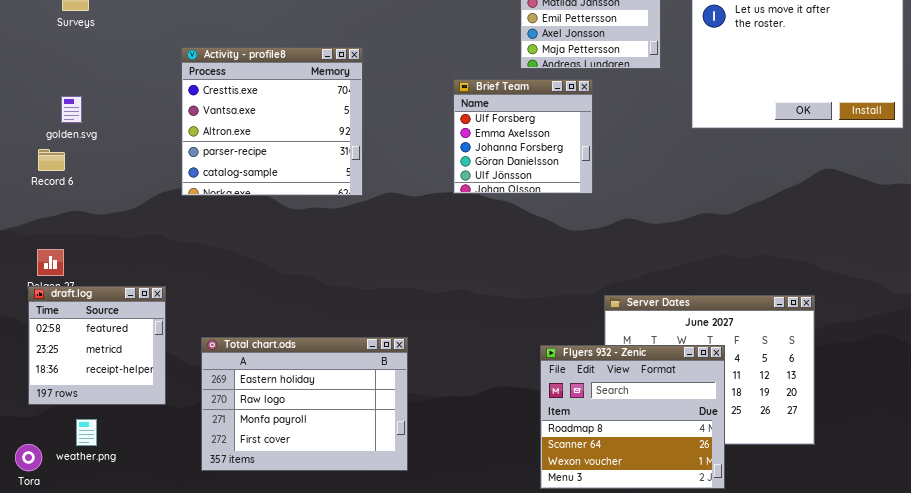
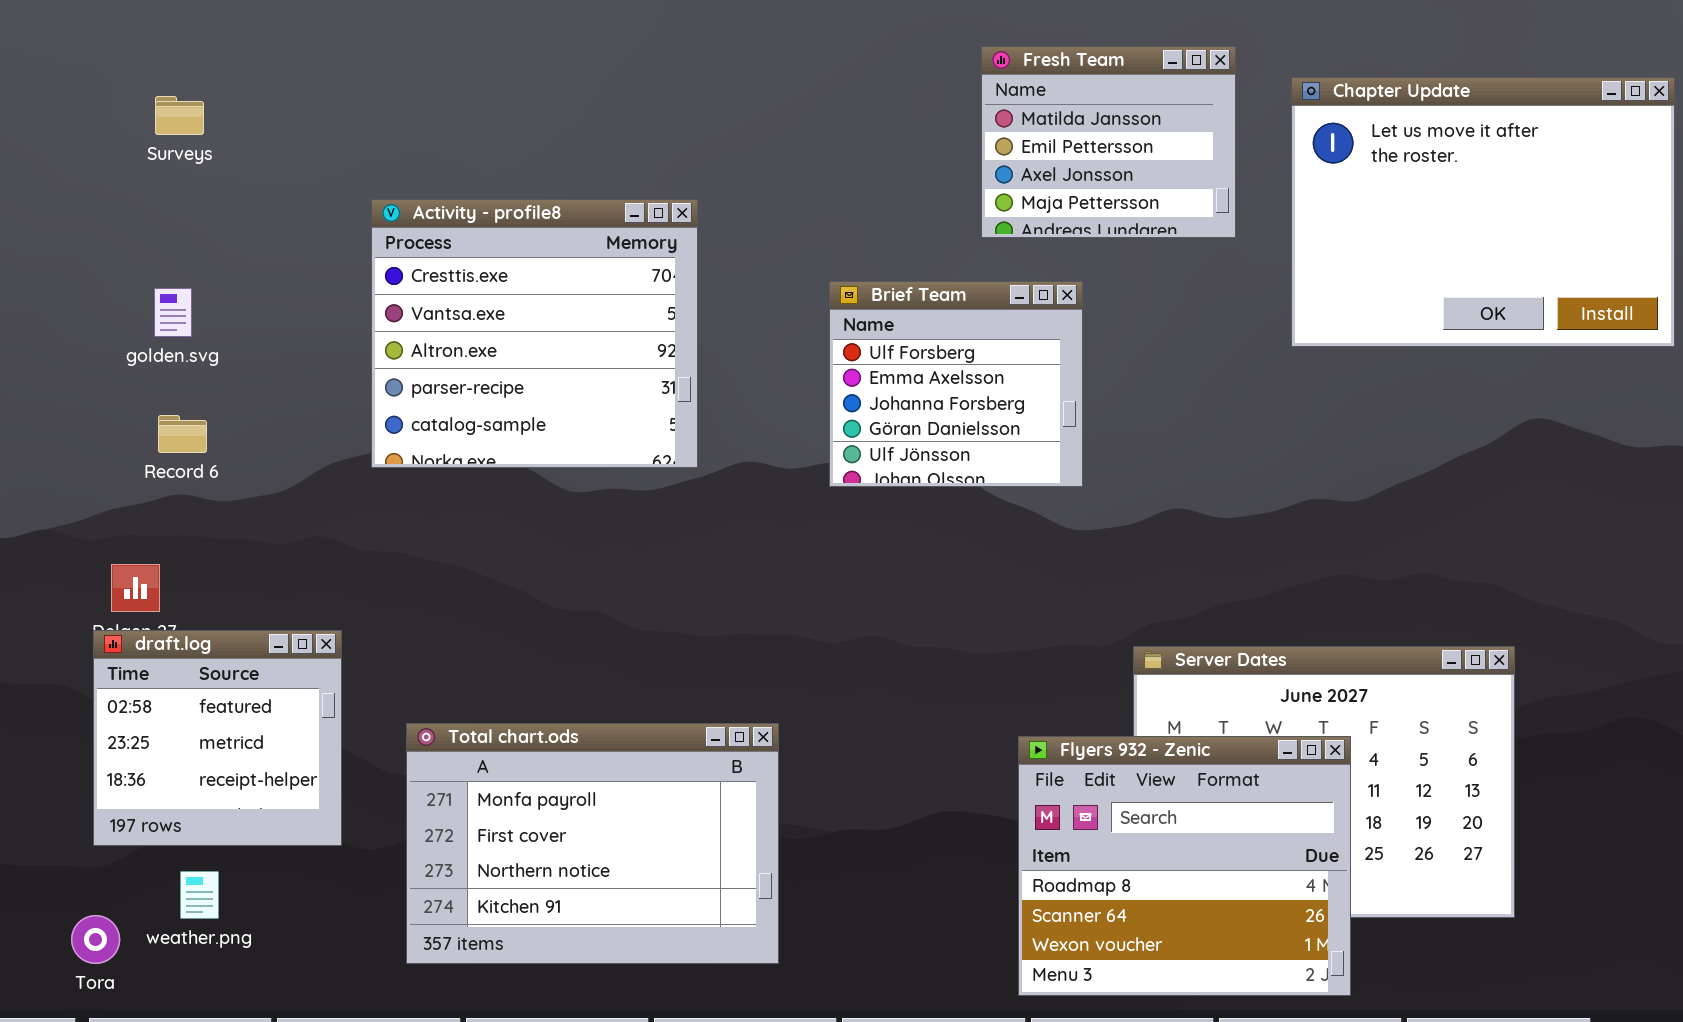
Brief Team: [453,79,593,194] -> [829,281,1083,487], moved
Record 6: [38,149,65,171] -> [158,415,207,453], moved
Total chart.ods: [201,337,408,471] -> [406,723,779,964], scrolled down 2 rows

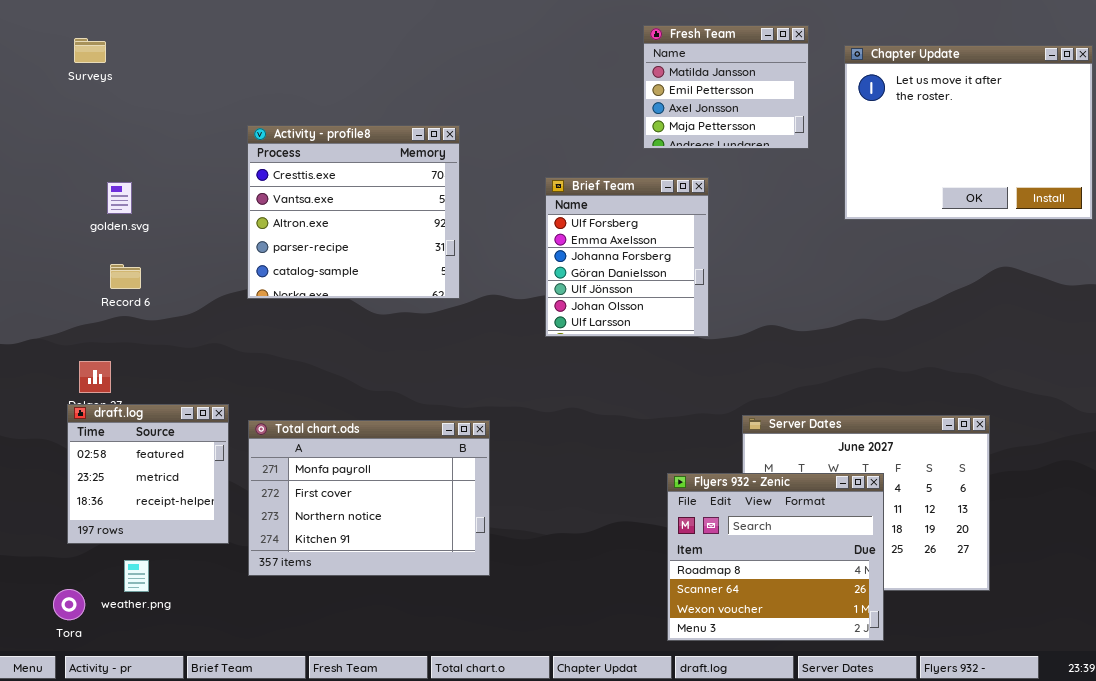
Surveys: [155,96,204,135] -> [74,38,106,63], moved
Brief Team: [829,281,1083,487] -> [545,177,709,337], resized
Total chart.ods: [406,723,779,964] -> [248,420,490,576], moved

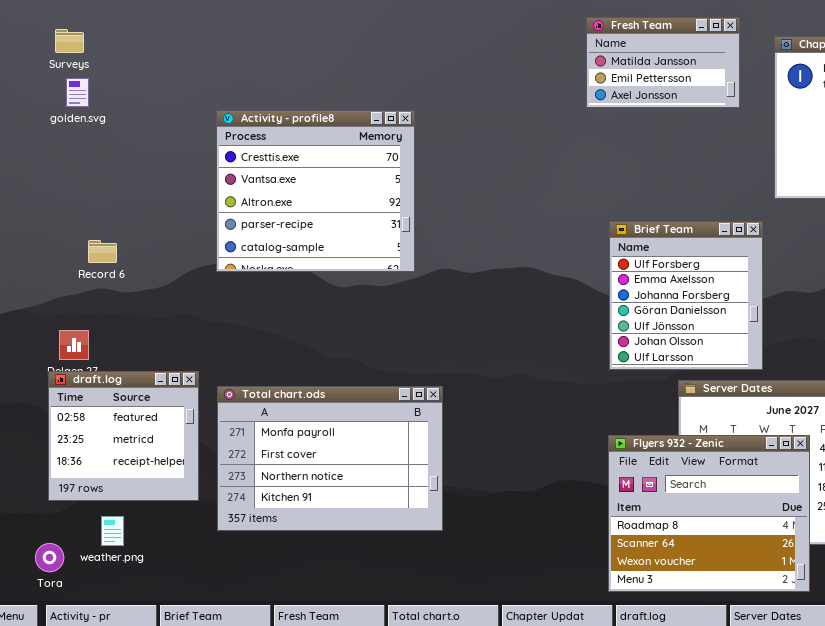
Fresh Team: [643,25,809,149] -> [586,17,740,108], resized
Brief Team: [545,177,709,337] -> [609,221,763,370], moved
golden.svg: [107,182,132,214] -> [66,78,89,107], moved

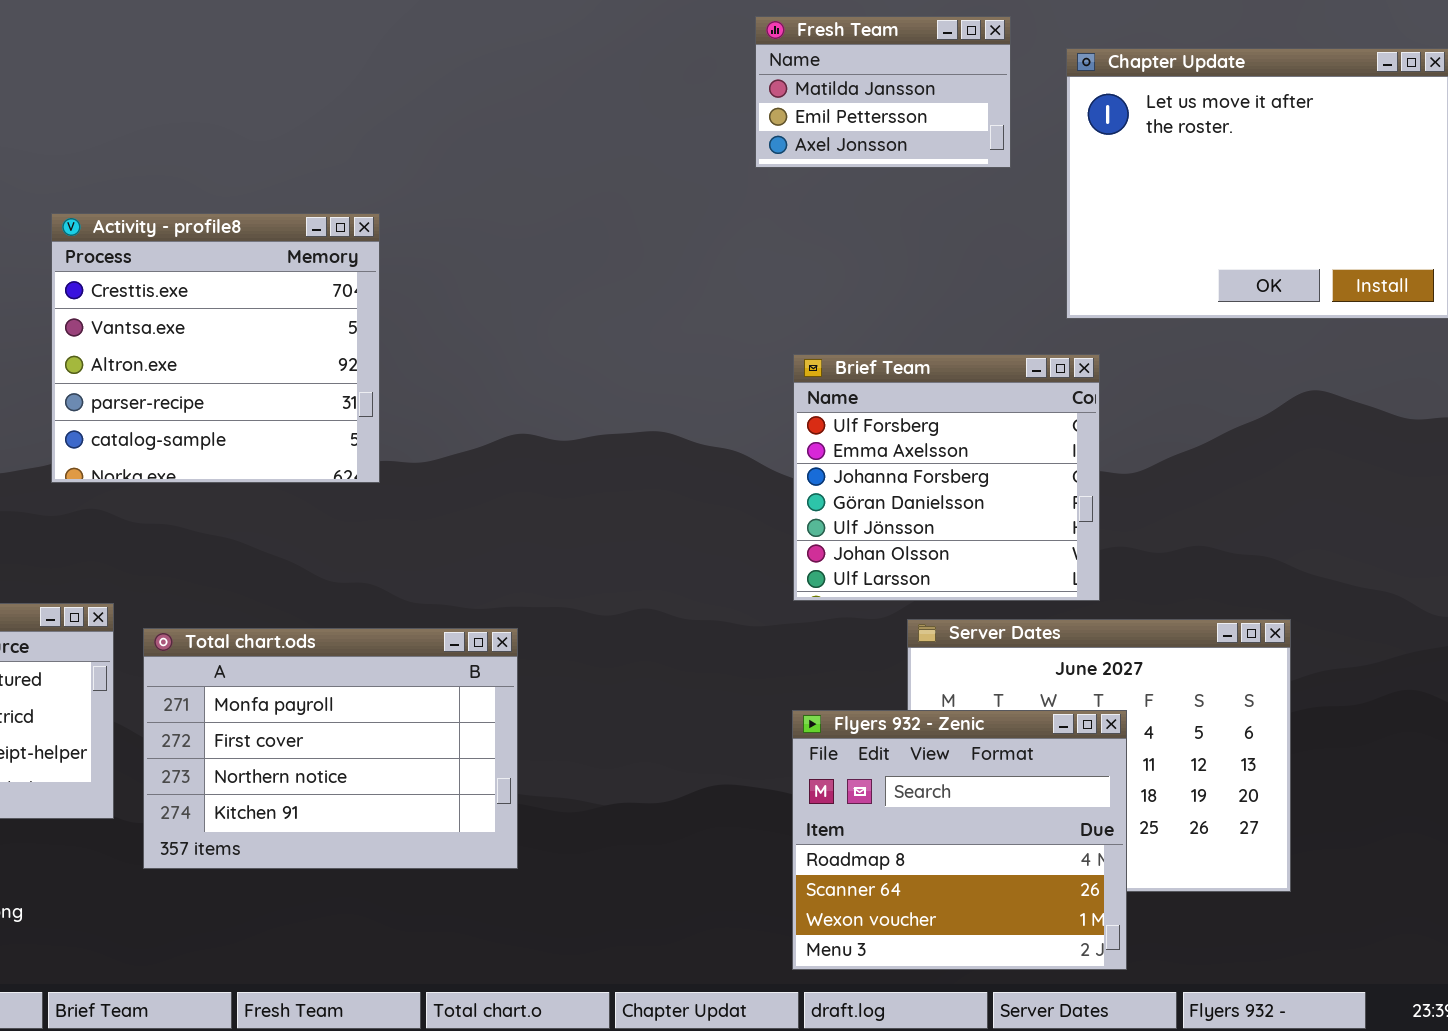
Activity - profile8: [216,110,415,272] -> [51,213,380,483], moved
Brief Team: [609,221,763,370] -> [793,354,1100,601], resized

